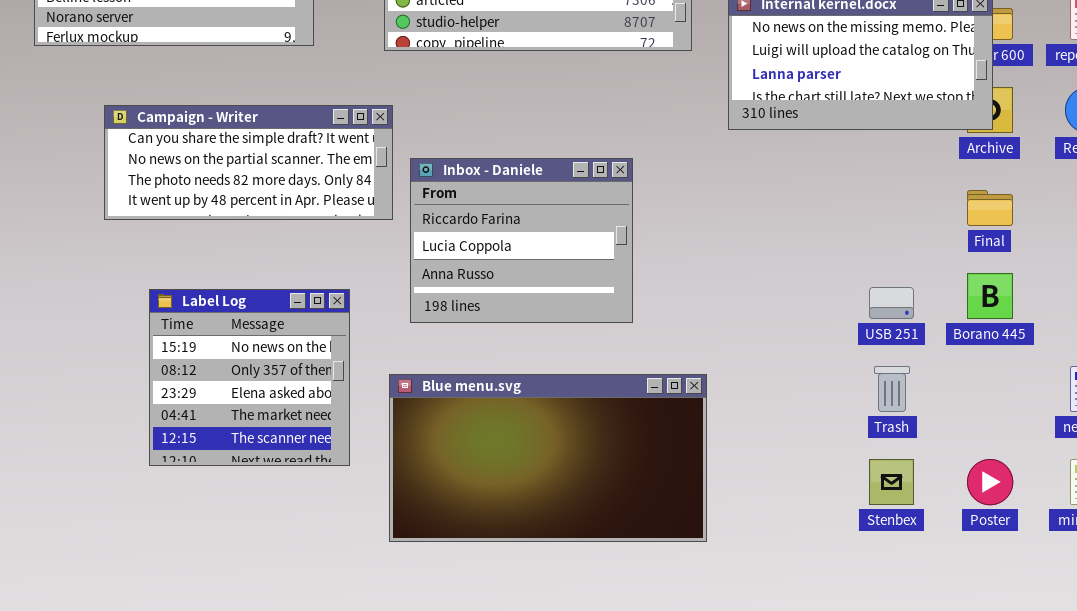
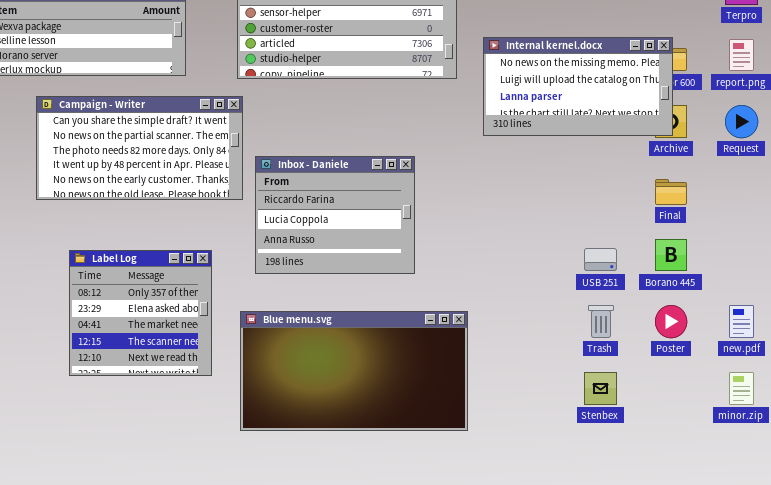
Campaign - Writer: [104,105,393,220] -> [36,96,243,200], resized
Label Log: [149,289,350,466] -> [69,250,212,376], scrolled down 1 row
Poster: [967,459,1013,505] -> [655,305,687,338], moved

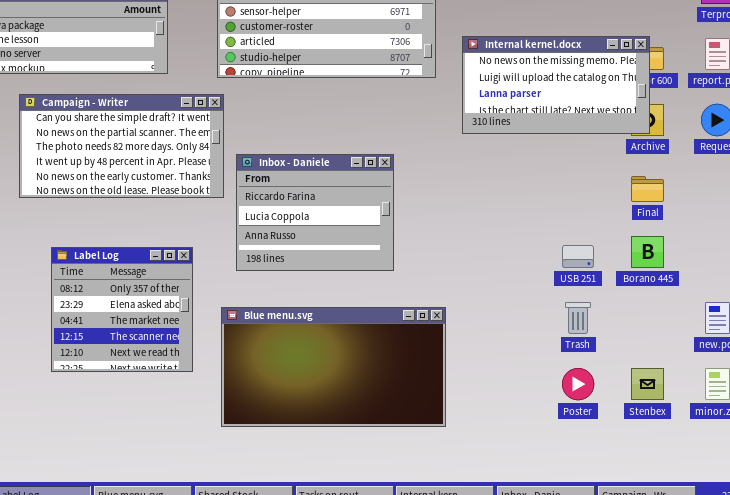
Poster: [655,305,687,338] -> [562,368,594,400], moved
Stenbex: [584,372,617,405] -> [631,368,664,400], moved

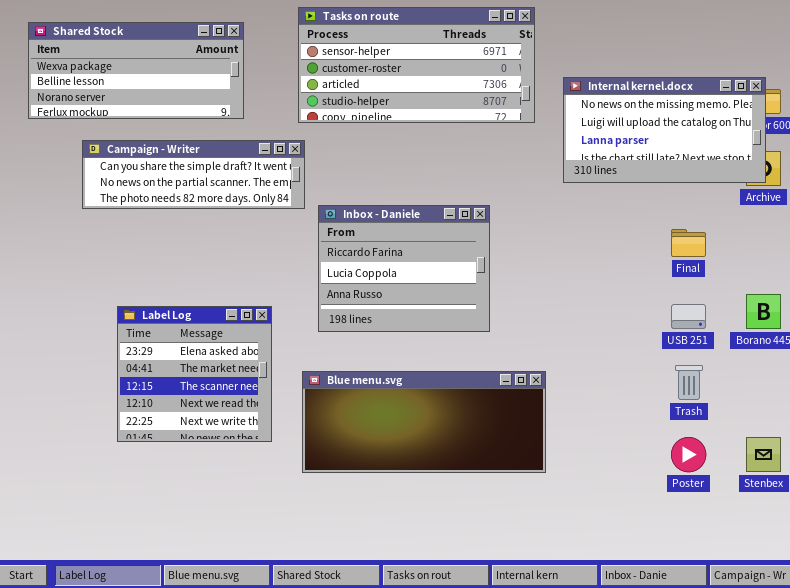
Campaign - Writer: [19,94,224,198] -> [82,140,305,209], resized
Final: [631,176,664,202] -> [671,229,706,257], moved
Label Log: [51,247,193,372] -> [117,306,272,442], scrolled down 1 row
Blue menu.svg: [221,307,446,427] -> [302,371,546,473], resized

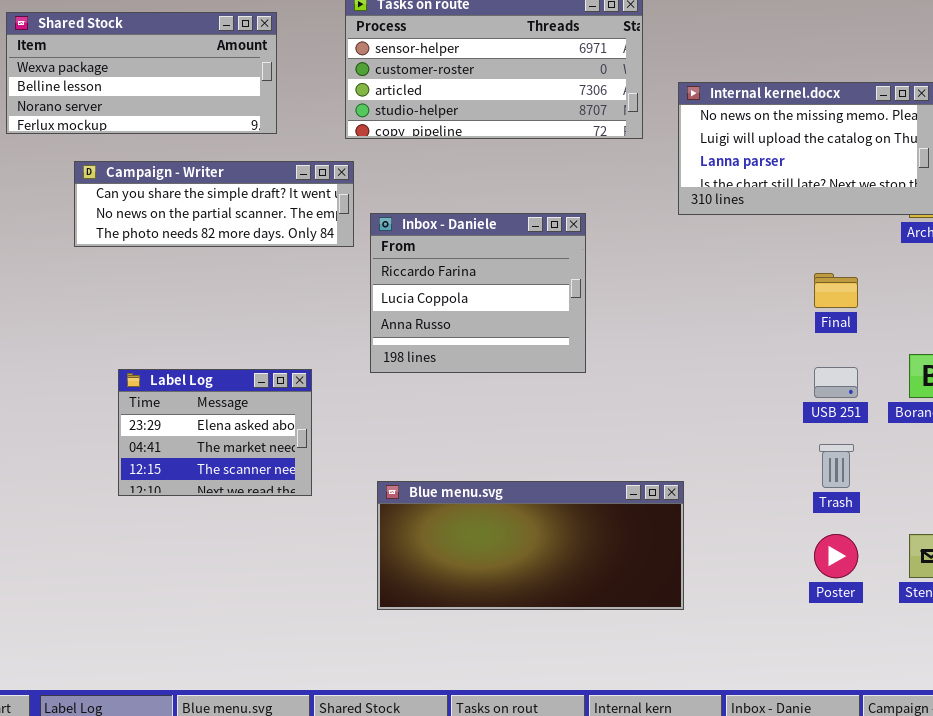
Inbox - Daniele: [318,205,490,332] -> [370,213,586,373], moved
Label Log: [117,306,272,442] -> [118,369,312,496], resized
Blue menu.svg: [302,371,546,473] -> [377,481,684,610], moved

